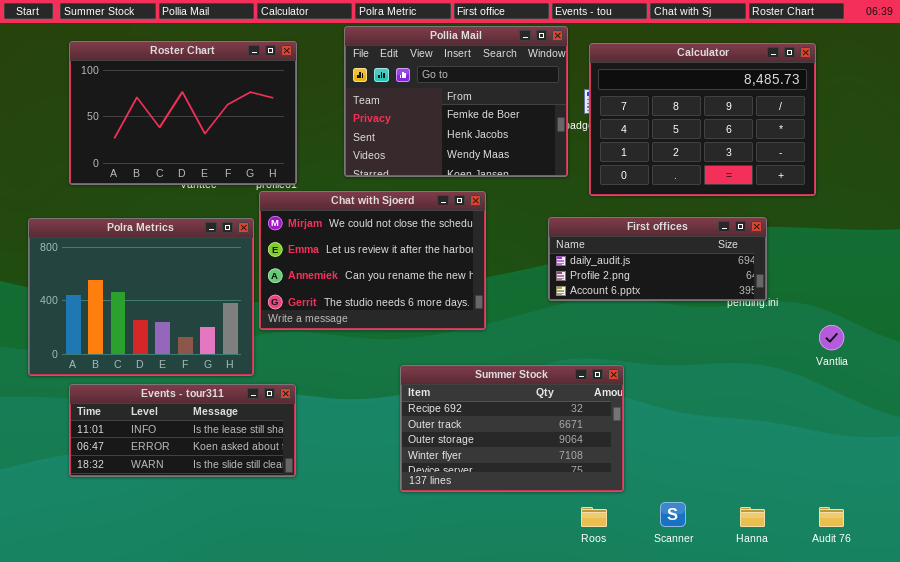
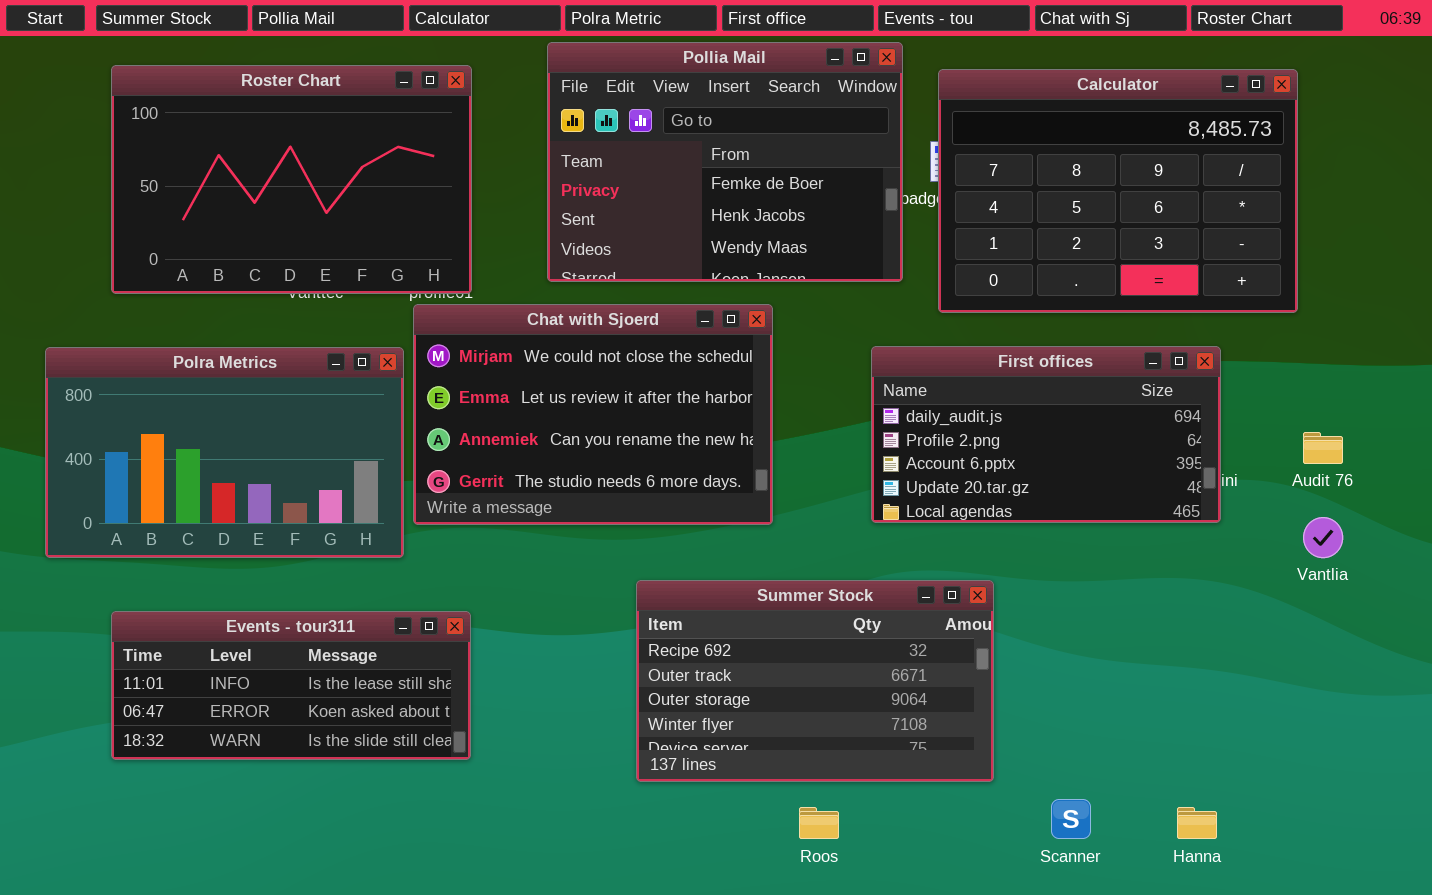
First offices: [548,217,767,301] -> [871,346,1221,523], resized
Polra Metrics: [28,218,254,376] -> [45,347,404,558], resized
Roos: [581,507,607,527] -> [799,807,839,839], moved
Audit 76: [819,507,844,527] -> [1303,432,1343,464], moved

